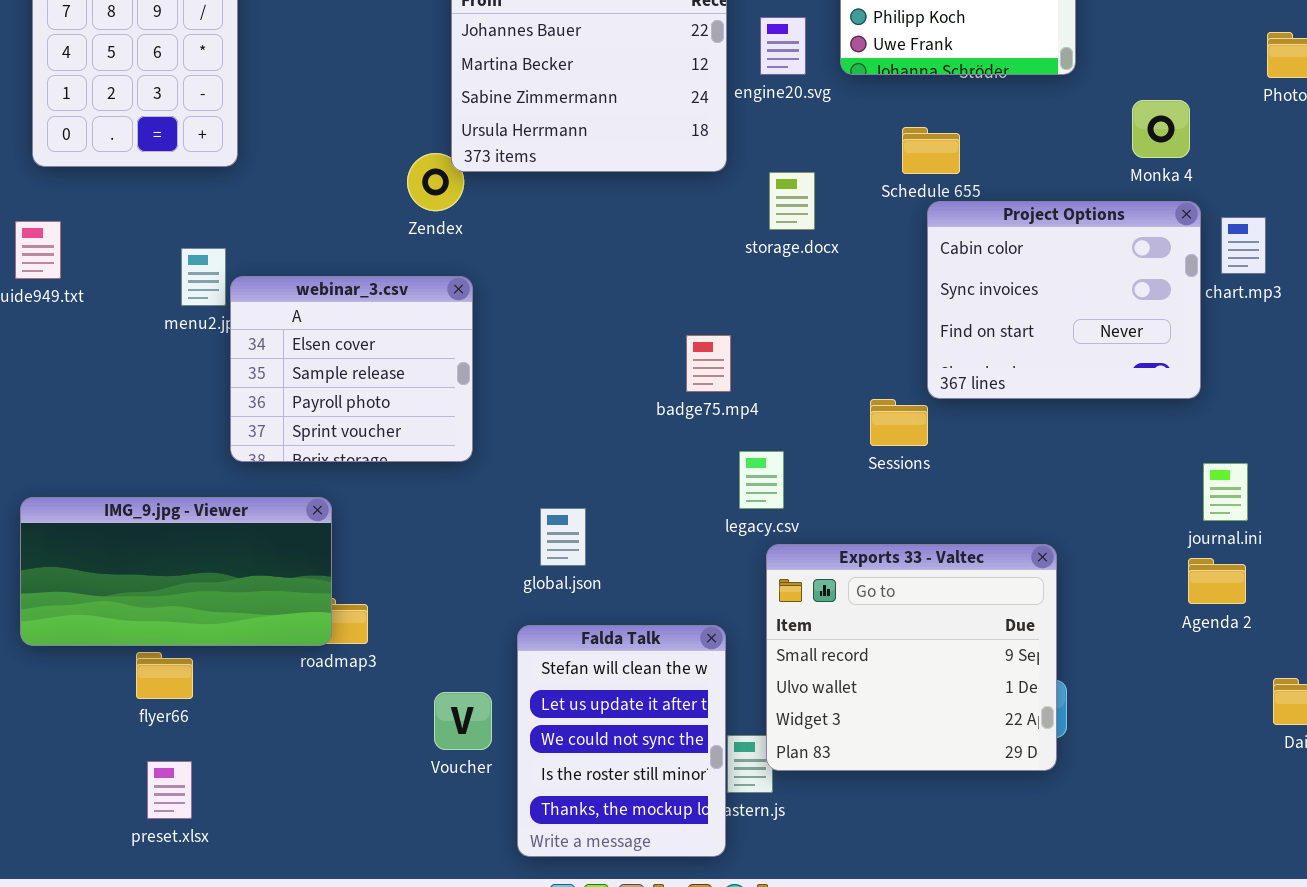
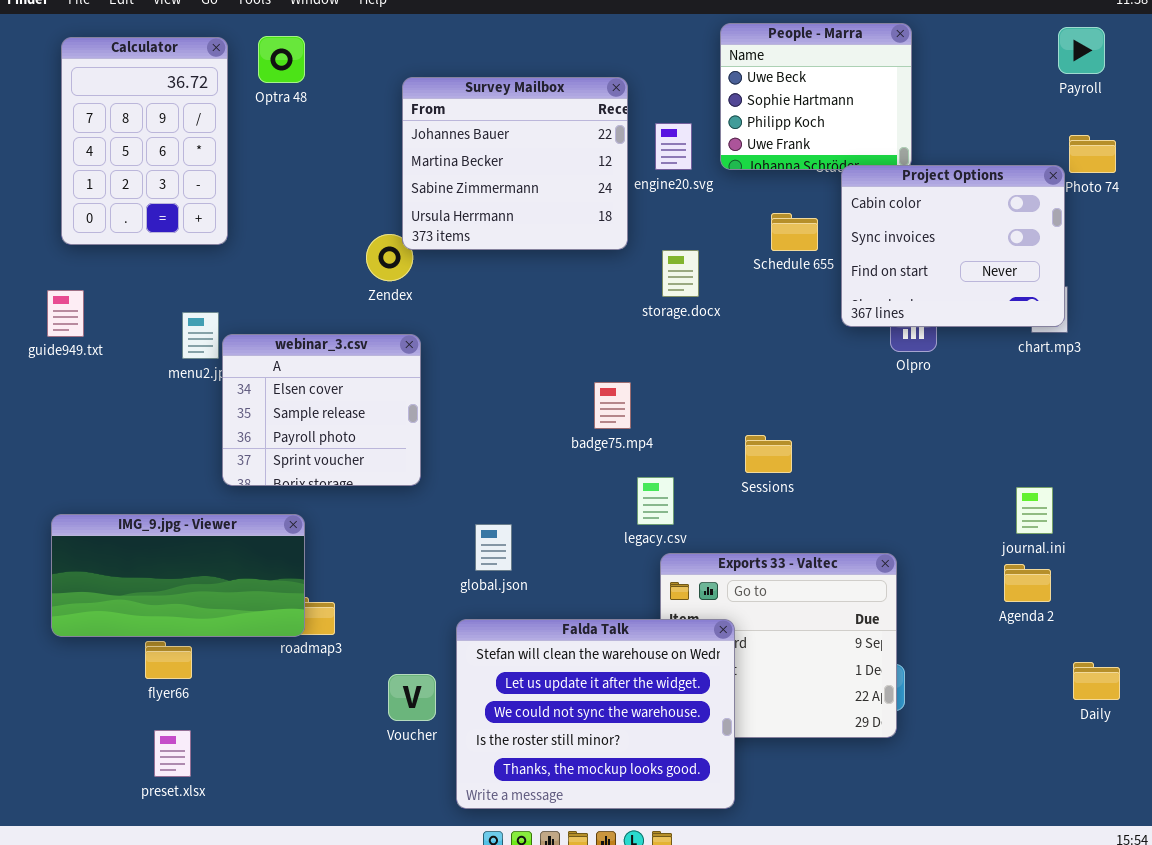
Project Options: [927,201,1201,399] -> [841,165,1065,327], moved
Falda Talk: [517,625,726,857] -> [456,619,735,809], resized

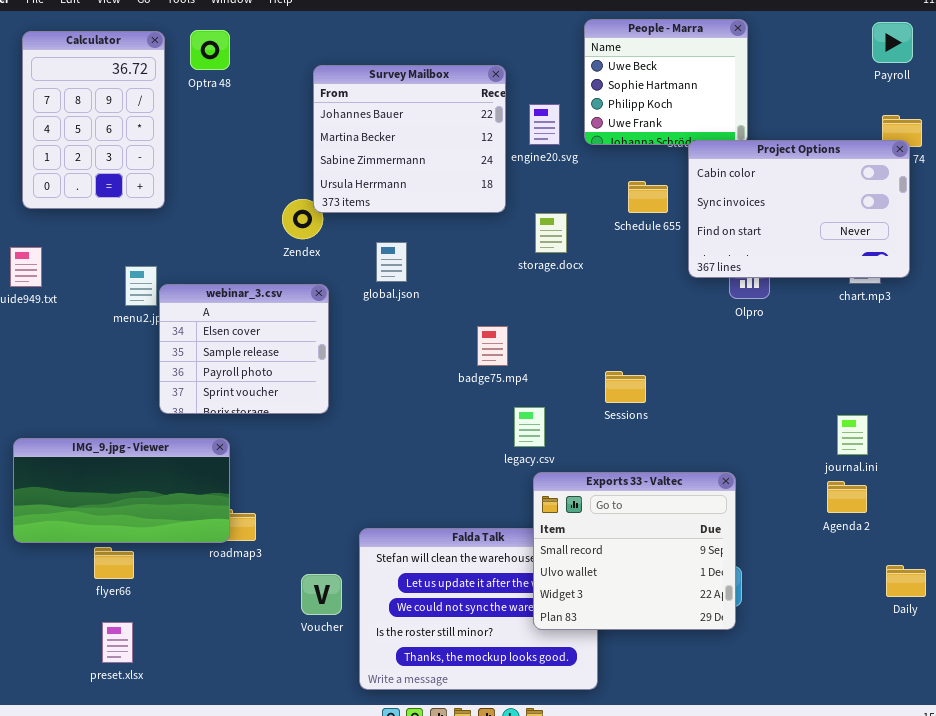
Project Options: [841,165,1065,327] -> [688,140,910,278], resized
global.json: [475,524,512,571] -> [376,242,407,282], moved
Exports 33 - Valtec: [660,553,897,738] -> [533,472,736,630], raised

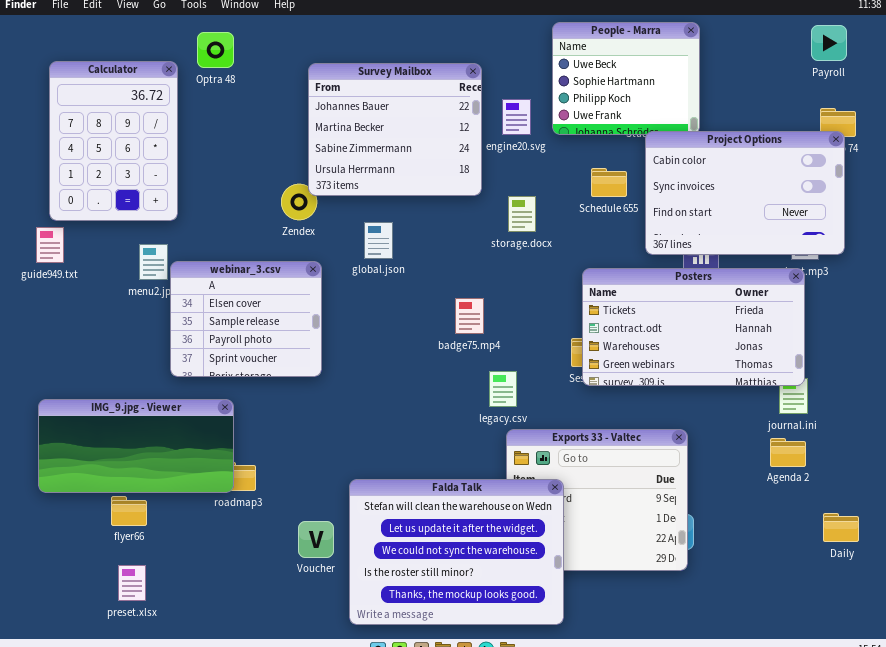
Calculator: [22,31,165,209] -> [49,61,178,221], moved
Posters: none -> [582,268,805,386], opened
Falda Talk: [359,528,598,690] -> [349,479,564,625], raised

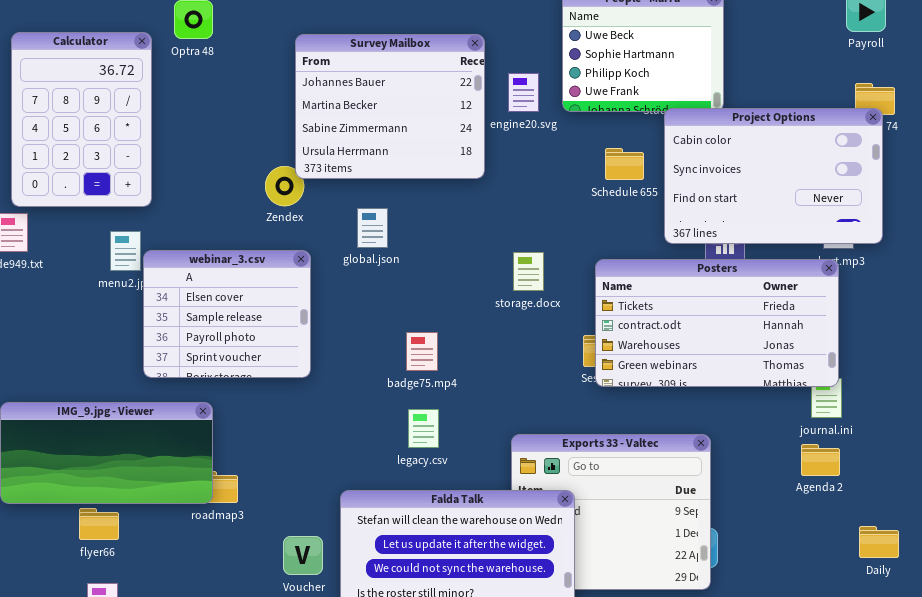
storage.docx: [508,196,536,232] -> [513,252,544,291], moved
badge75.mp4: [455,298,484,334] -> [406,332,438,371], moved
legacy.csv: [489,371,517,407] -> [408,409,439,448], moved

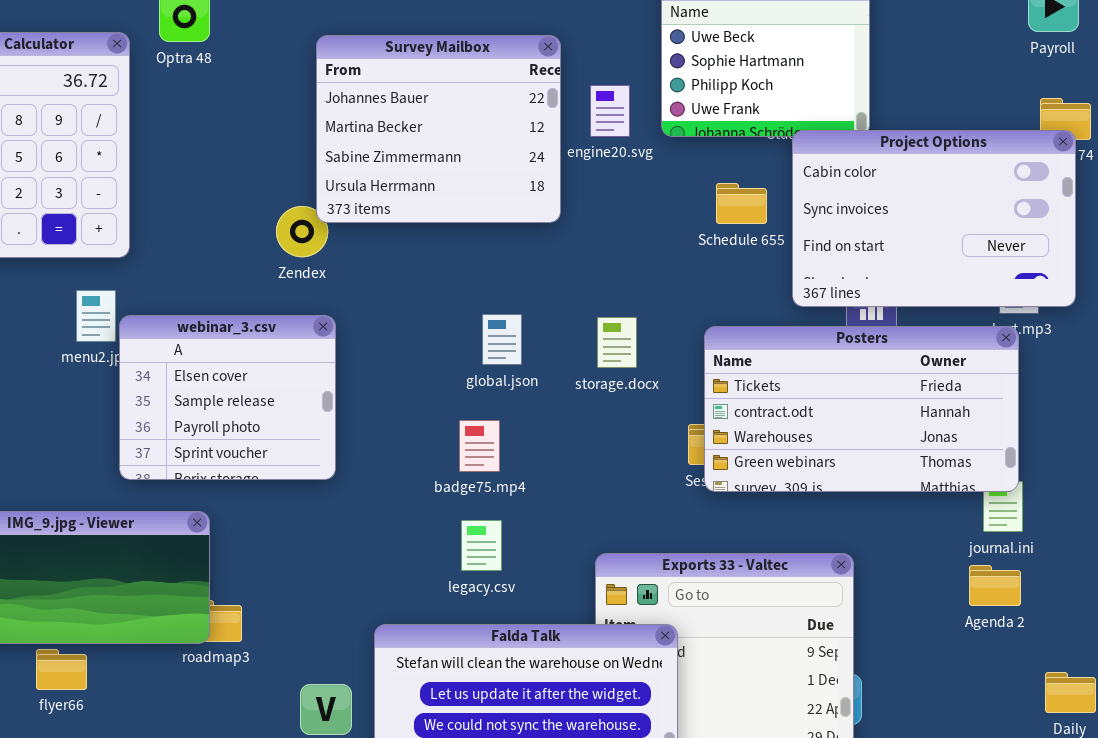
global.json: [357,208,388,248] -> [482,314,522,365], moved

